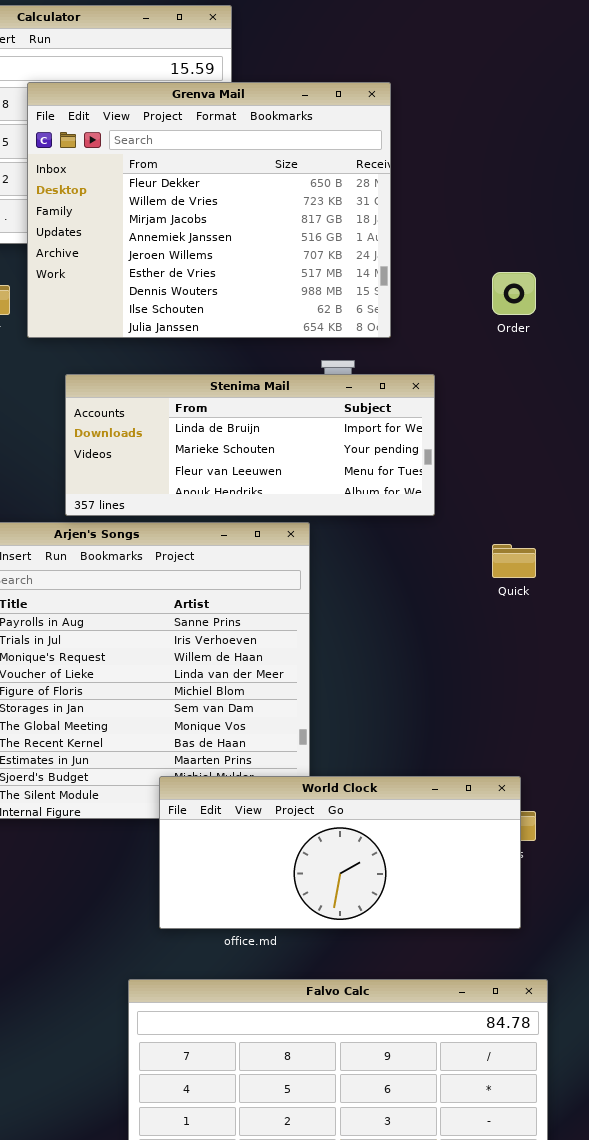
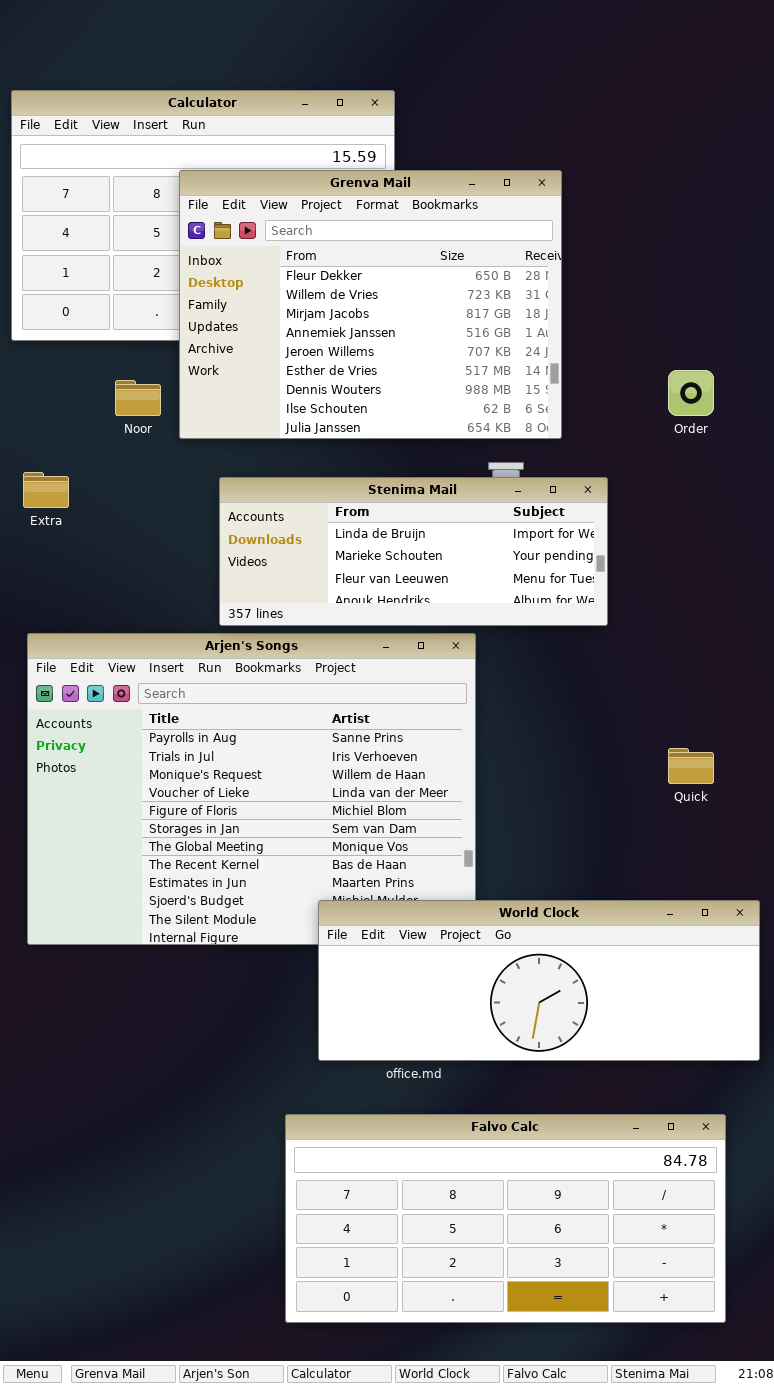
Quick: [492,544,536,578] -> [668,748,714,784], moved
World Clock: [159,776,521,929] -> [318,900,760,1061], resized

